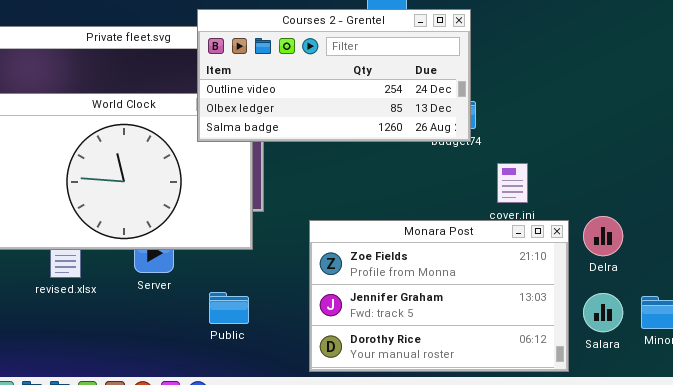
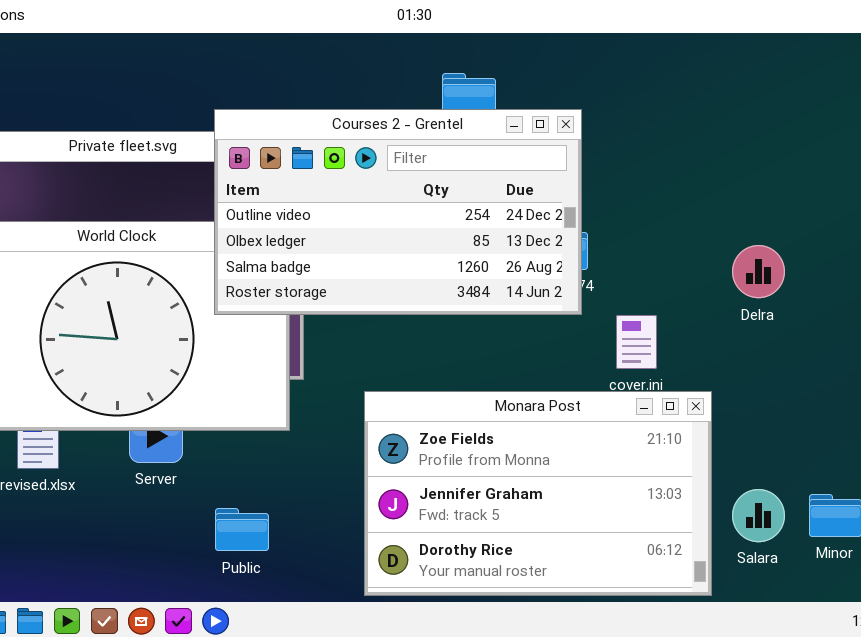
Courses 2 - Grentel: [197,9,471,142] -> [214,109,582,315], resized
Delra: [583,216,623,256] -> [732,245,785,298], moved
Public: [209,292,249,324] -> [215,508,269,551], moved

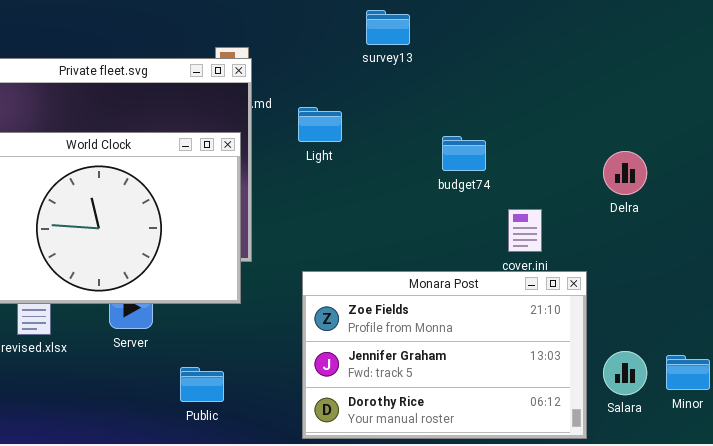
Courses 2 - Grentel: [214,109,582,315] -> none, closed

